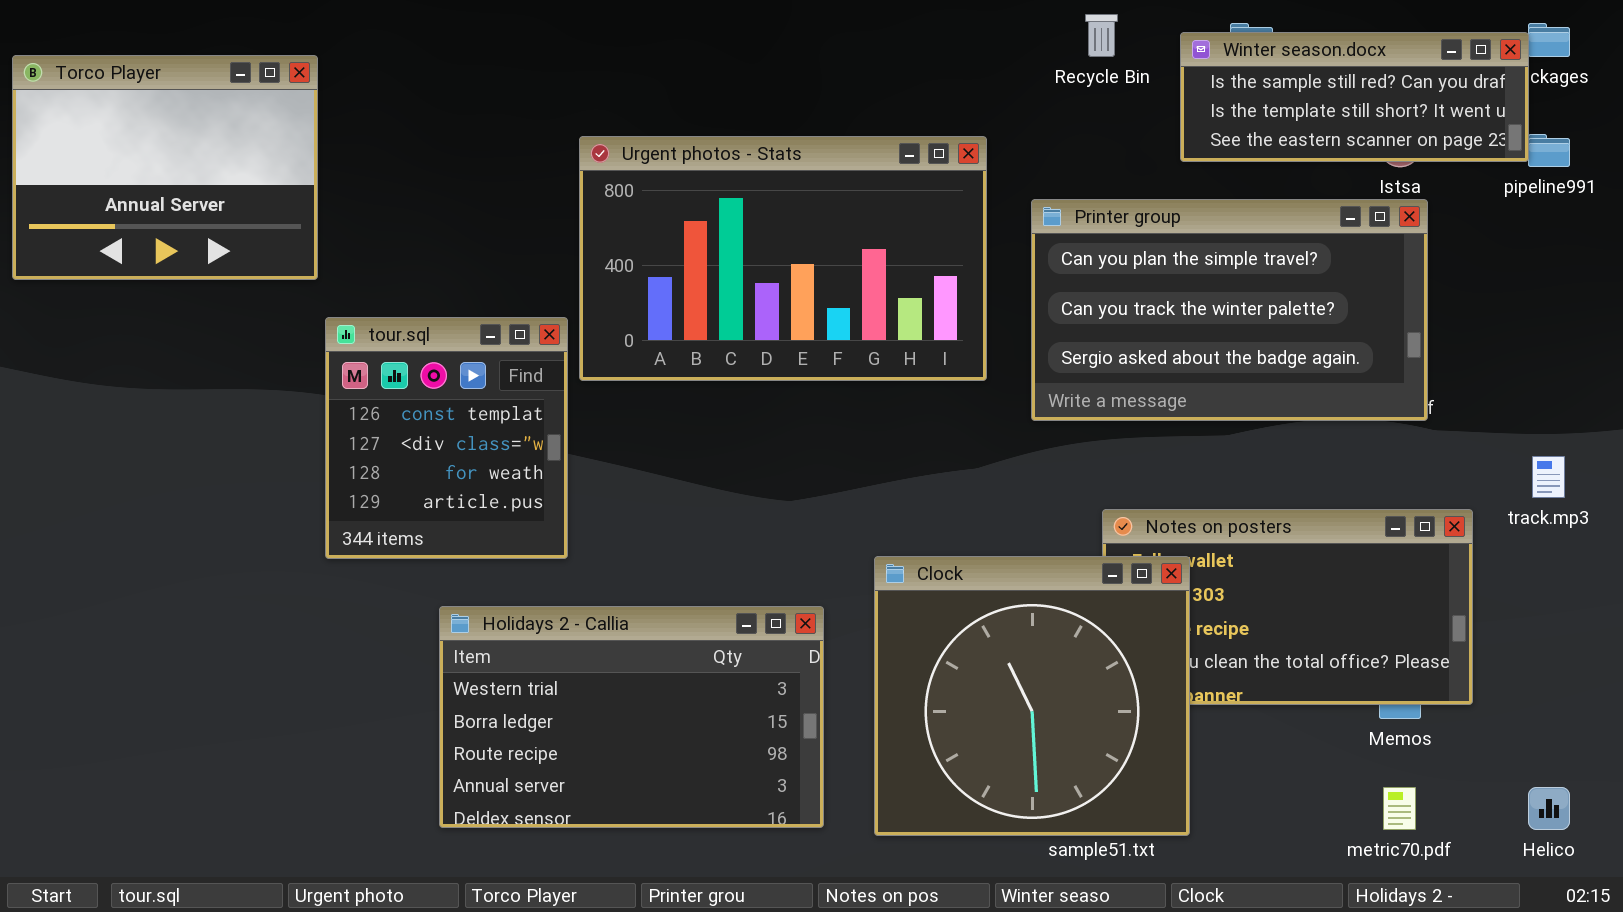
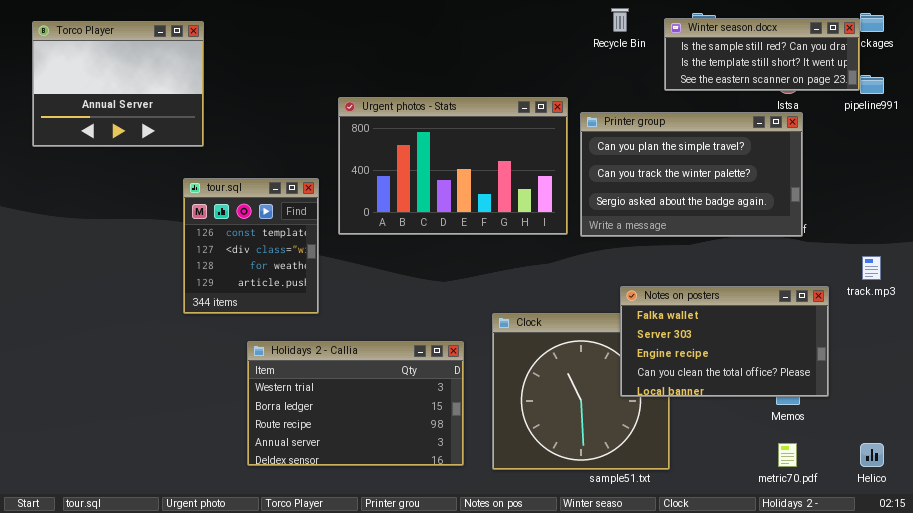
Torco Player: [12,55,318,280] -> [32,21,204,147], moved
Urgent photos - Stats: [579,136,987,381] -> [338,97,568,235], moved
Notes on posters: [1102,509,1473,705] -> [620,286,829,397], raised

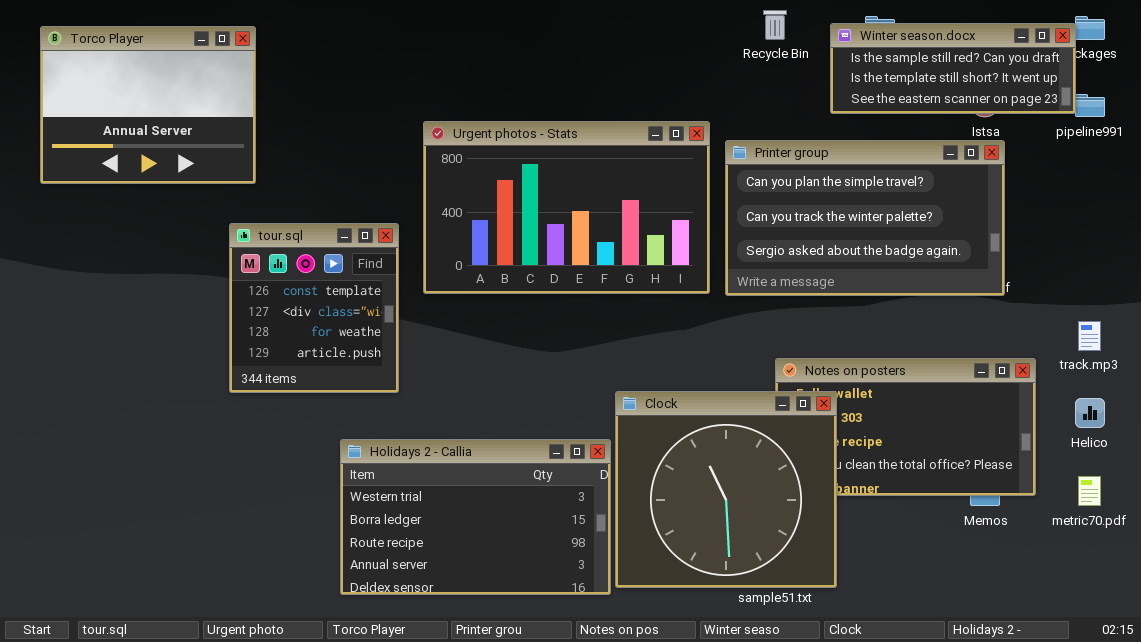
Clock: [492,313,670,470] -> [615,391,837,588], raised
Holidays 2 - Callia: [247,341,464,466] -> [340,439,611,595], moved
metric70.pdf: [778,443,797,467] -> [1078,476,1101,506], moved
Helico: [860,443,884,467] -> [1075,398,1105,428], moved

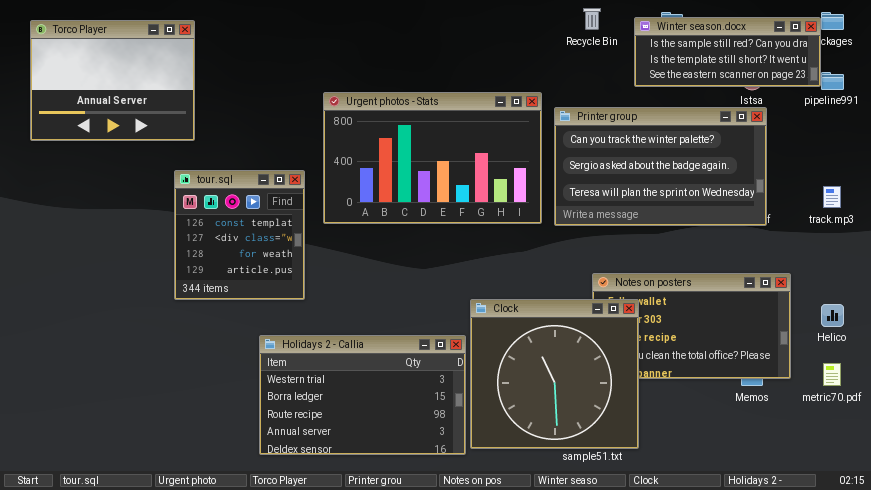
Printer group: [725,140,1005,296] -> [554,107,767,226], scrolled down 1 row
track.mp3: [1078,321,1101,351] -> [823,186,841,208], moved

